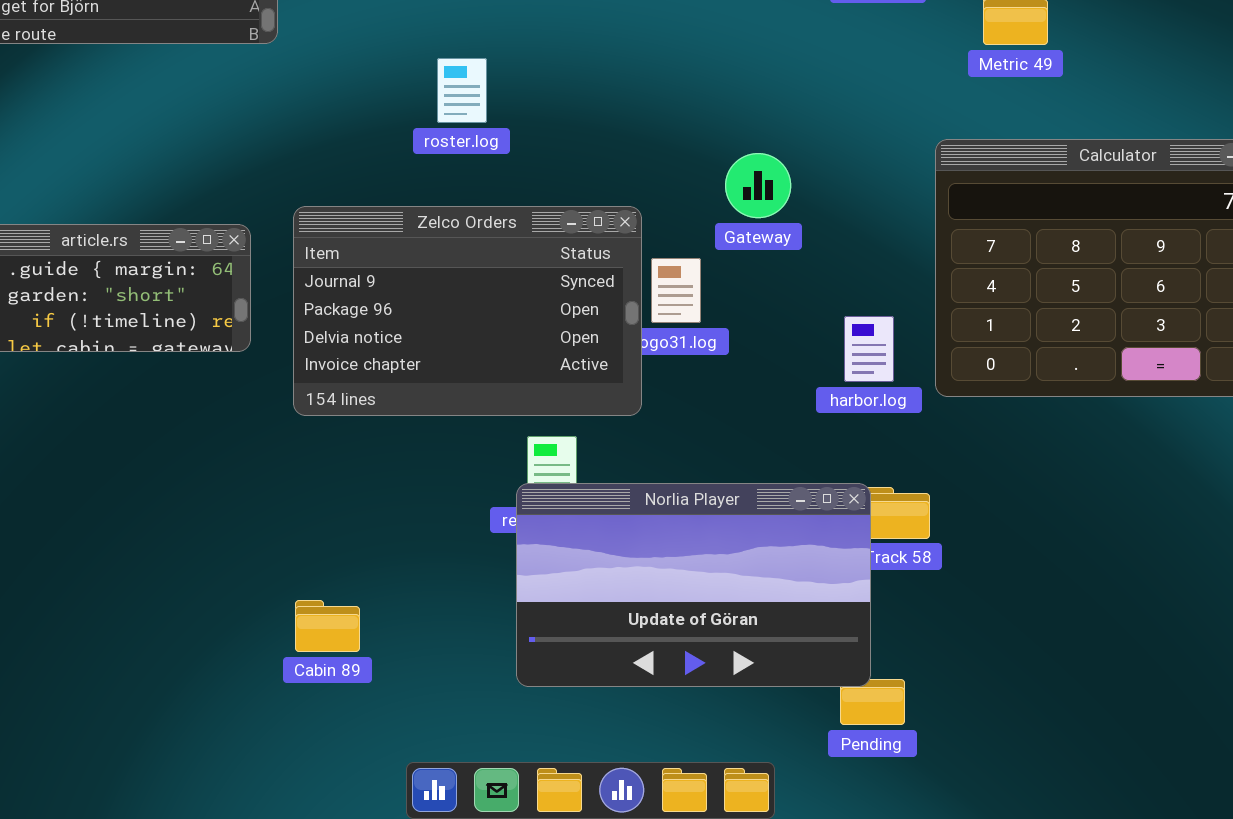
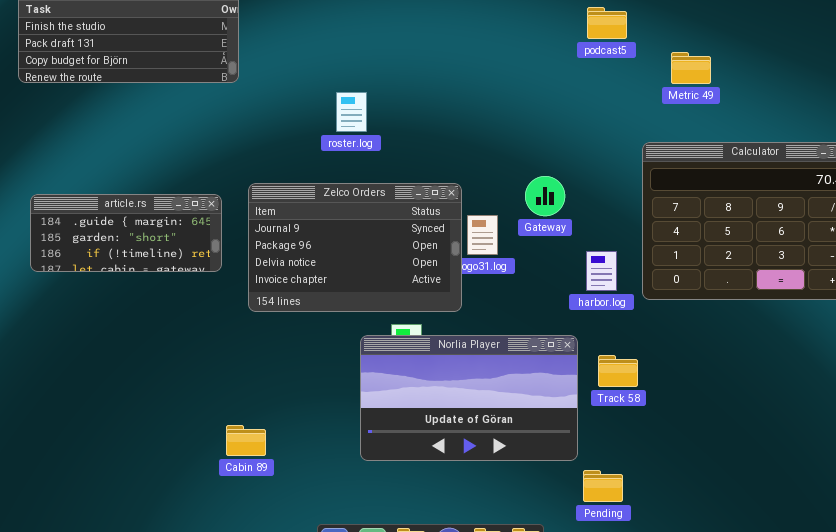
Gateway: [725,153,791,218] -> [525,176,565,216], moved
Norlia Player: [516,483,871,687] -> [360,335,578,461], moved
Cabin 89: [295,600,360,652] -> [226,425,266,456], moved

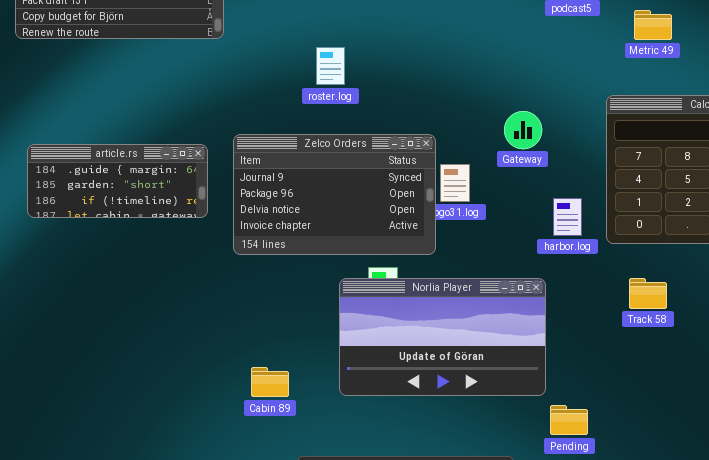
Gateway: [525,176,565,216] -> [504,111,542,149], moved
Track 58: [598,355,638,387] -> [629,278,667,309], moved
Cabin 89: [226,425,266,456] -> [251,367,289,397], moved

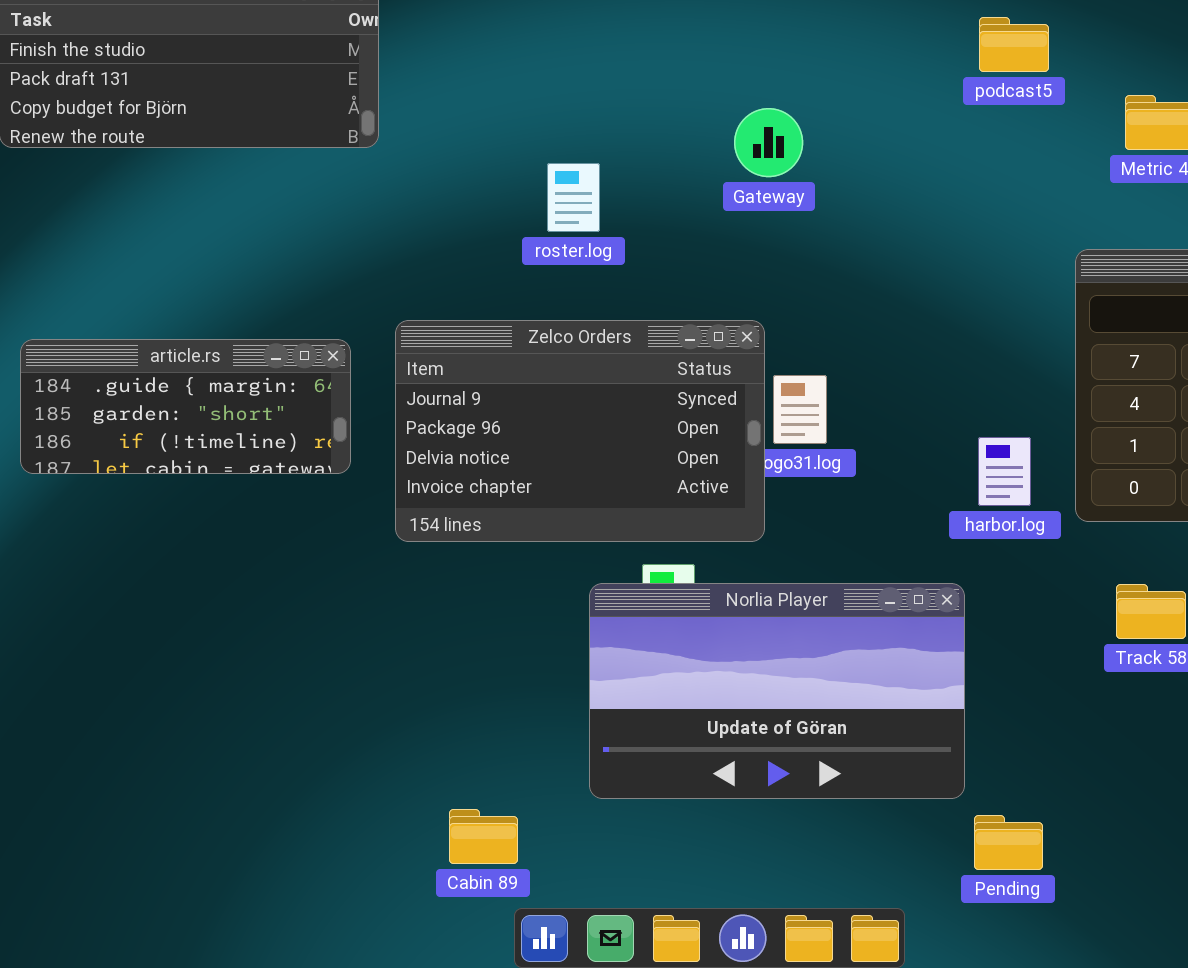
Gateway: [504,111,542,149] -> [734,108,803,177], moved
Cabin 89: [251,367,289,397] -> [449,809,518,864], moved

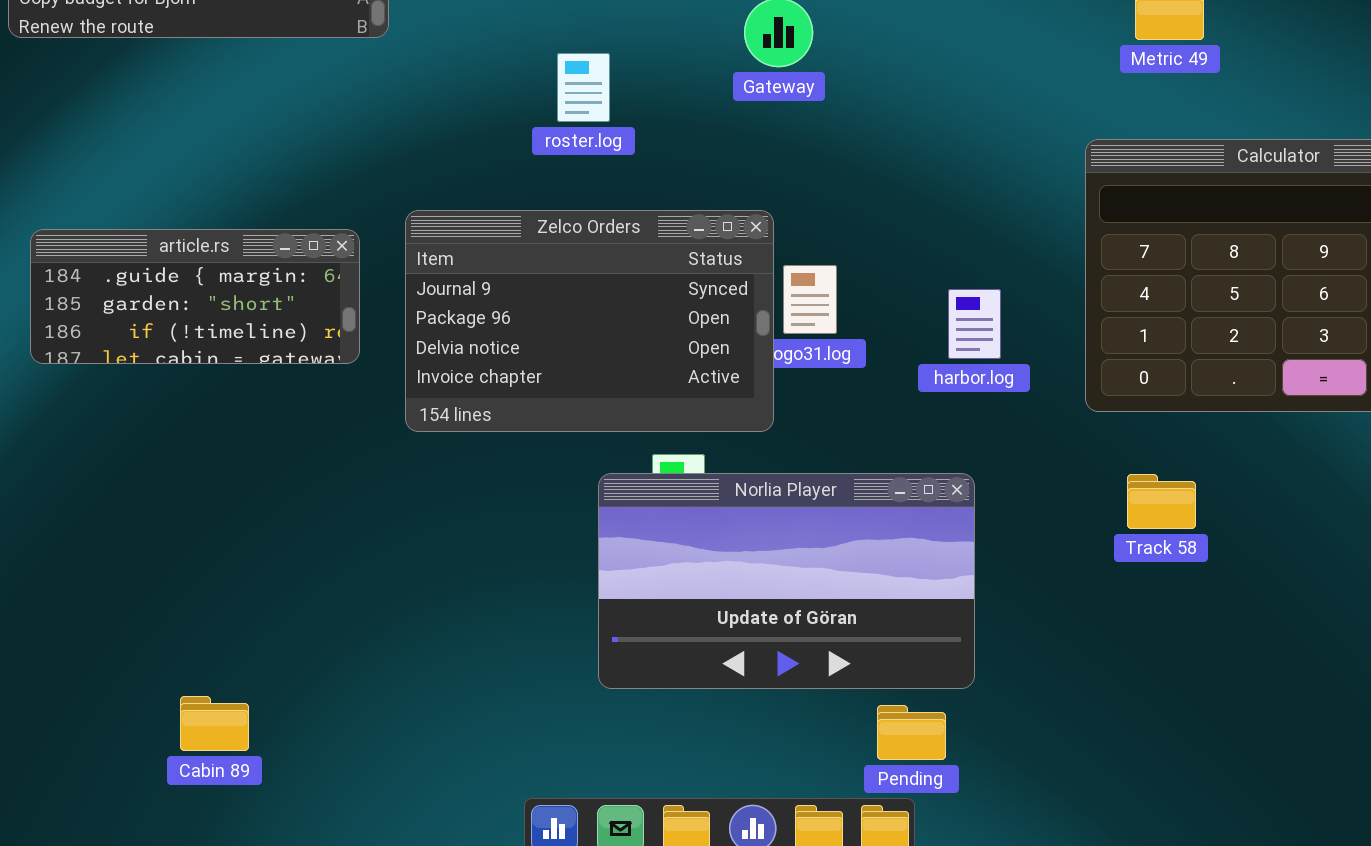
harbor.log: [978,437,1031,506] -> [948,289,1001,359], moved
Cabin 89: [449,809,518,864] -> [180,696,249,751], moved
Pending: [974,815,1043,870] -> [877,705,946,760], moved

